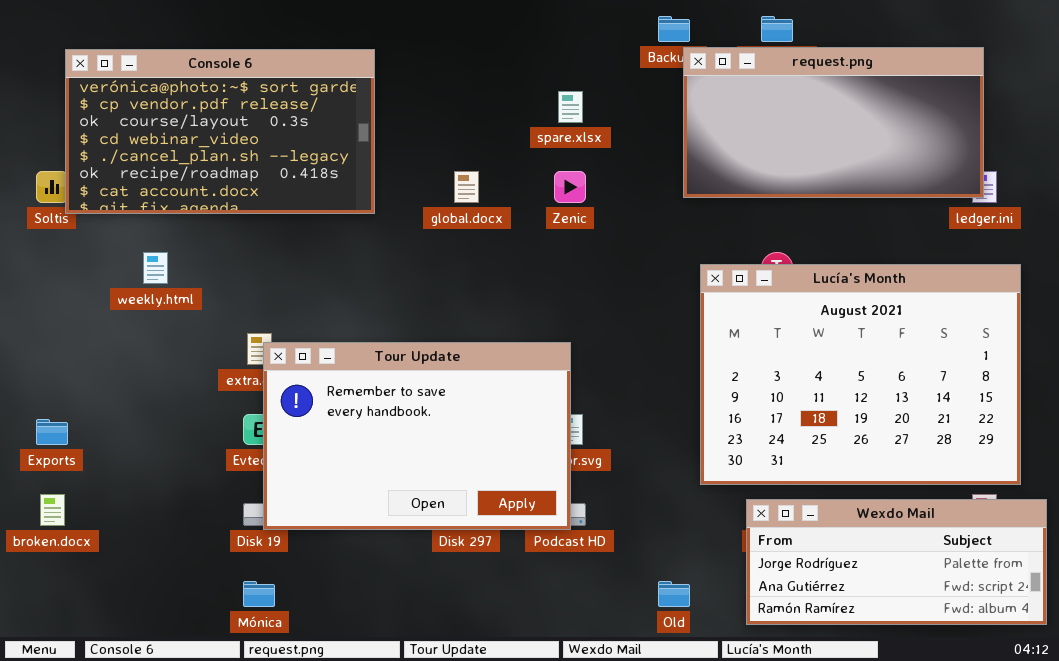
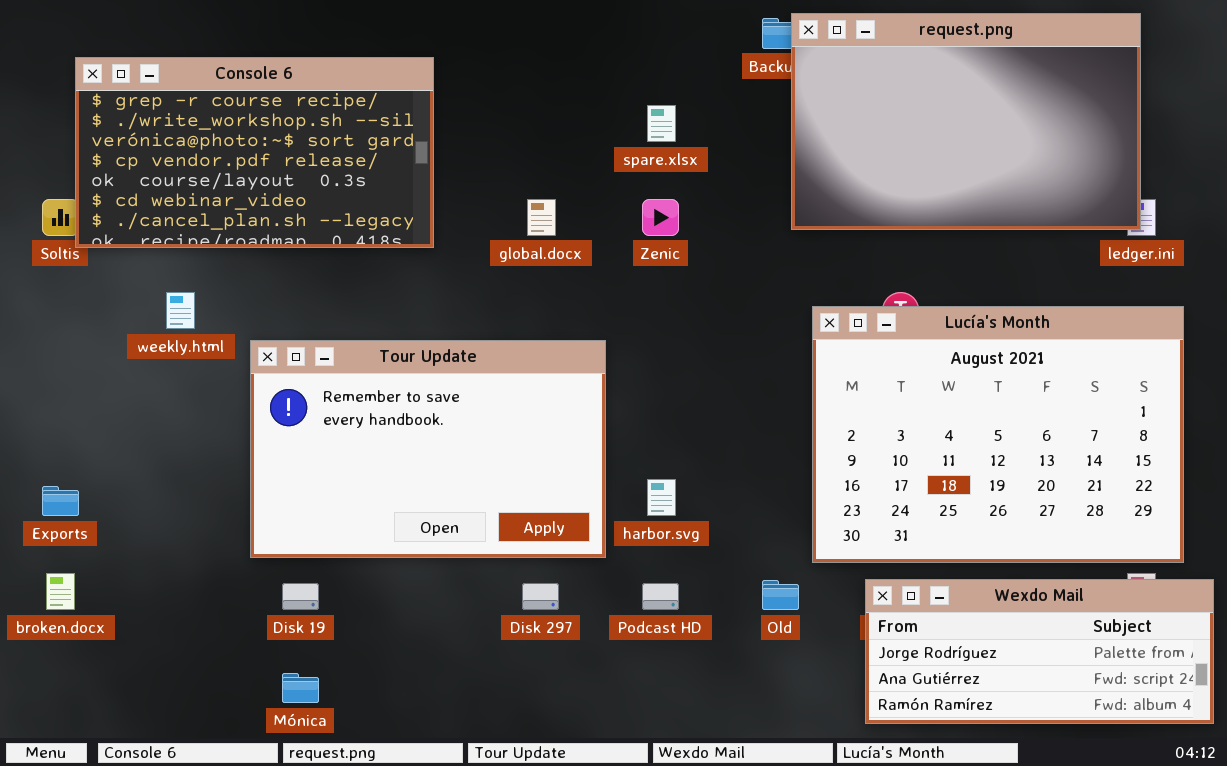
request.png: [683,47,984,198] -> [791,13,1141,230], resized
Console 6: [65,49,375,214] -> [75,57,434,248], scrolled up 2 rows
Tour Update: [263,342,571,530] -> [250,340,606,558], moved
Old: [658,581,690,607] -> [762,580,799,610], moved

